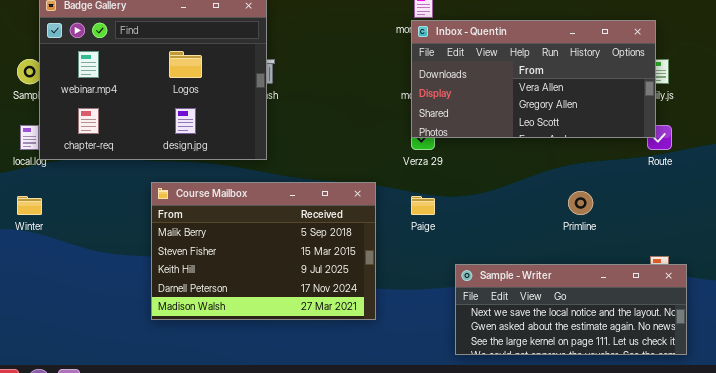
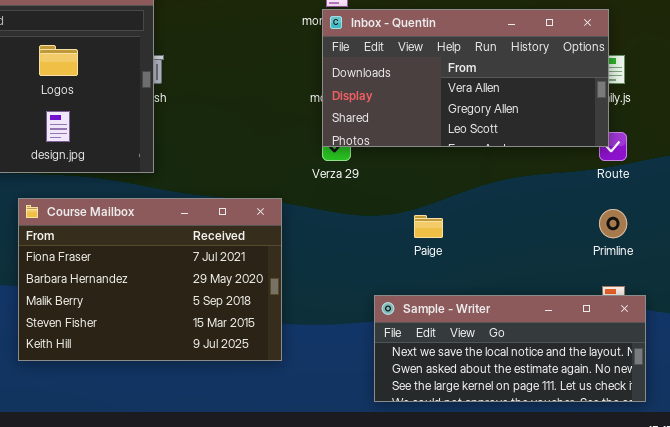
Course Mailbox: [151,182,376,320] -> [18,198,282,361], scrolled up 2 rows
Primline: [568,191,593,215] -> [599,209,627,238], moved
Paige: [411,196,435,215] -> [414,215,443,238], moved

